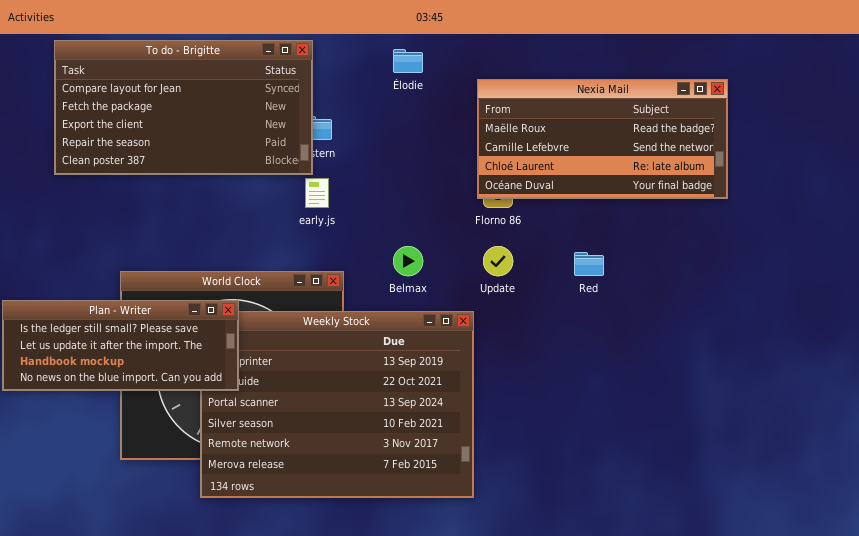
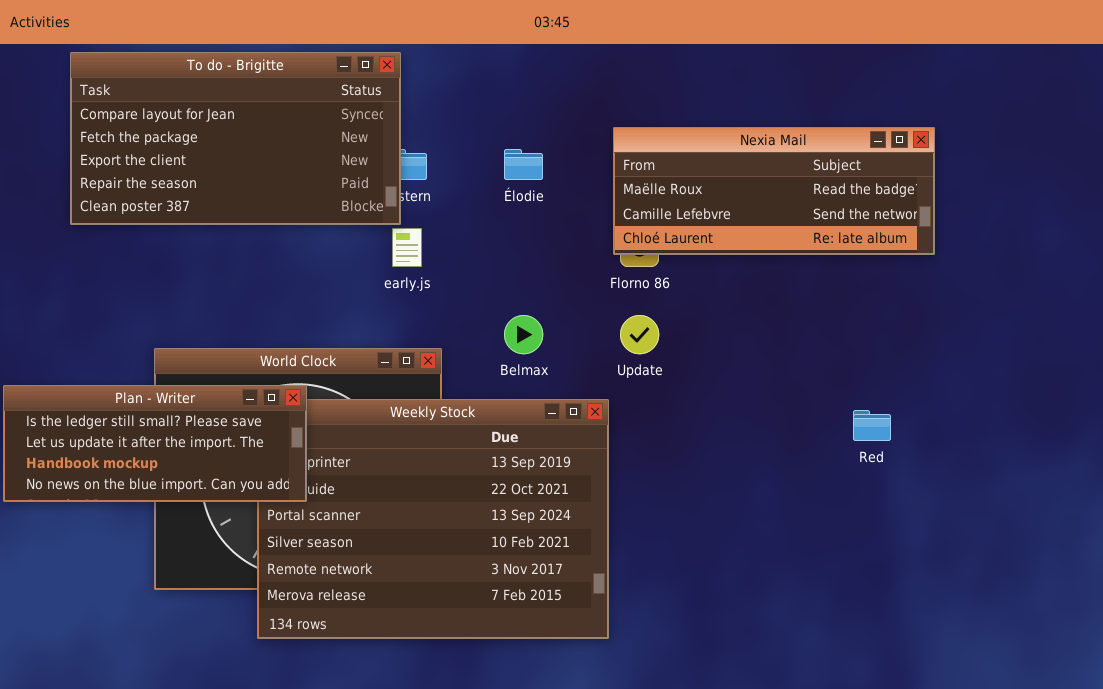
Élodie: [393,49,423,73] -> [504,149,543,180], moved
Nexia Mail: [477,79,728,199] -> [613,127,935,255], resized
Red: [574,252,604,276] -> [853,410,891,441], moved

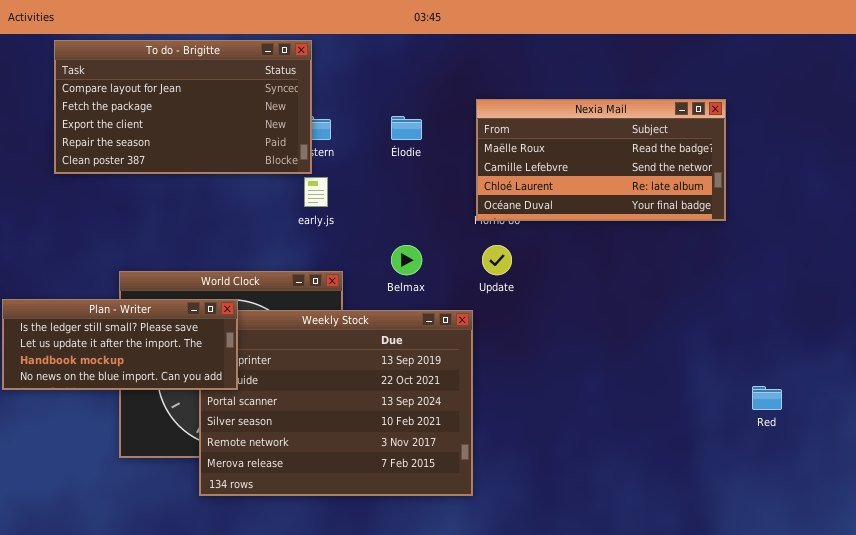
Nexia Mail: [613,127,935,255] -> [476,99,726,221], resized
Red: [853,410,891,441] -> [752,386,782,410], moved

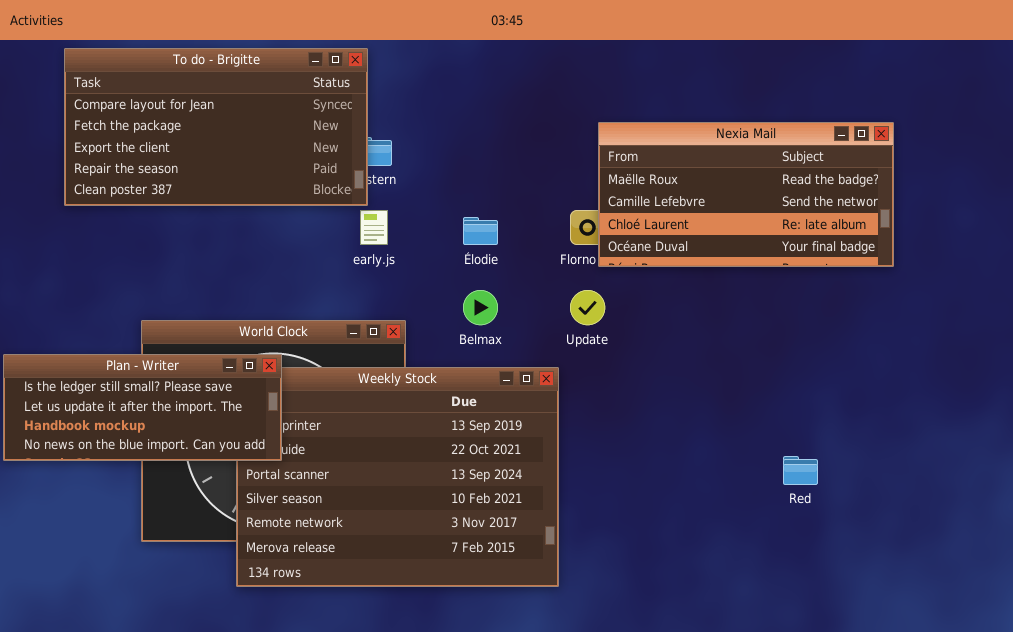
Nexia Mail: [476,99,726,221] -> [598,122,894,267], moved
Élodie: [391,116,422,140] -> [463,217,498,245], moved
Red: [752,386,782,410] -> [783,456,818,485], moved

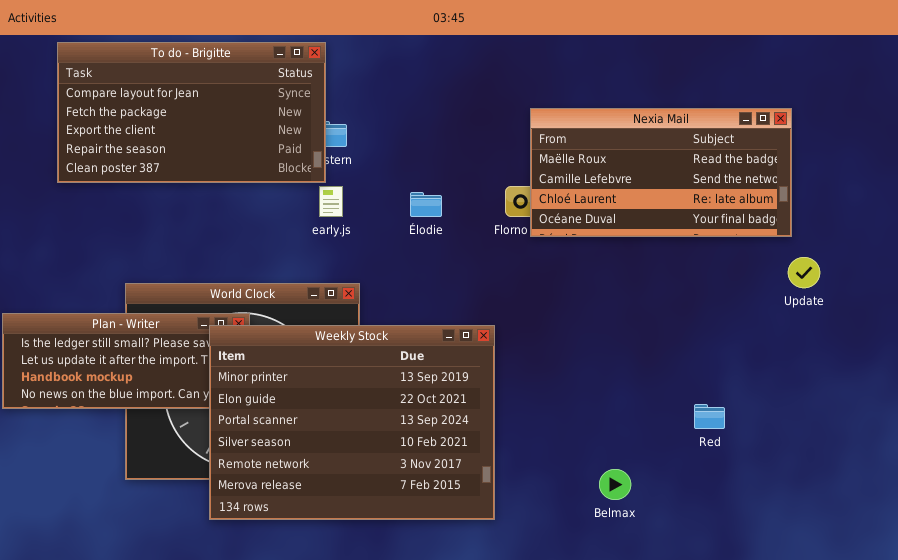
Belmax: [463,290,498,325] -> [599,469,631,500], moved
Update: [570,290,605,325] -> [788,257,820,288], moved
Weekly Stock: [236,367,559,587] -> [209,325,495,520], raised

